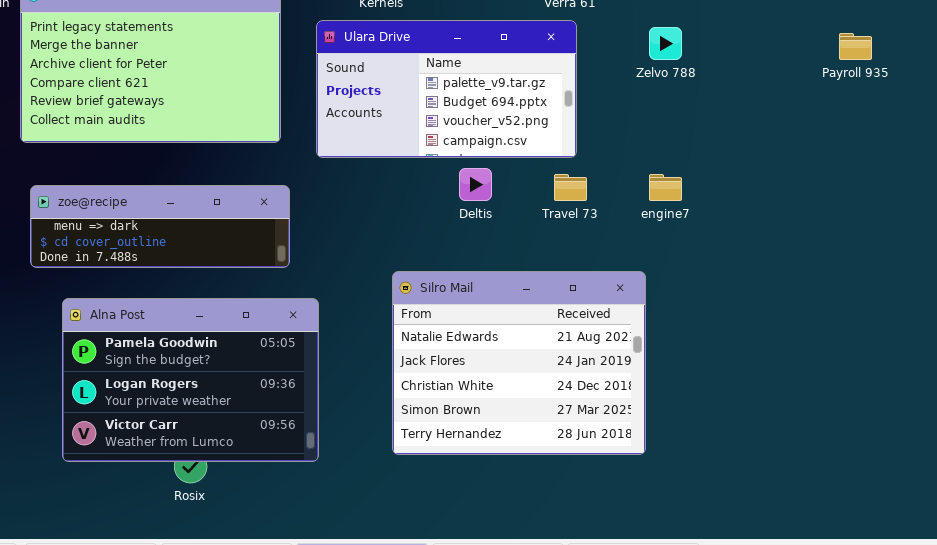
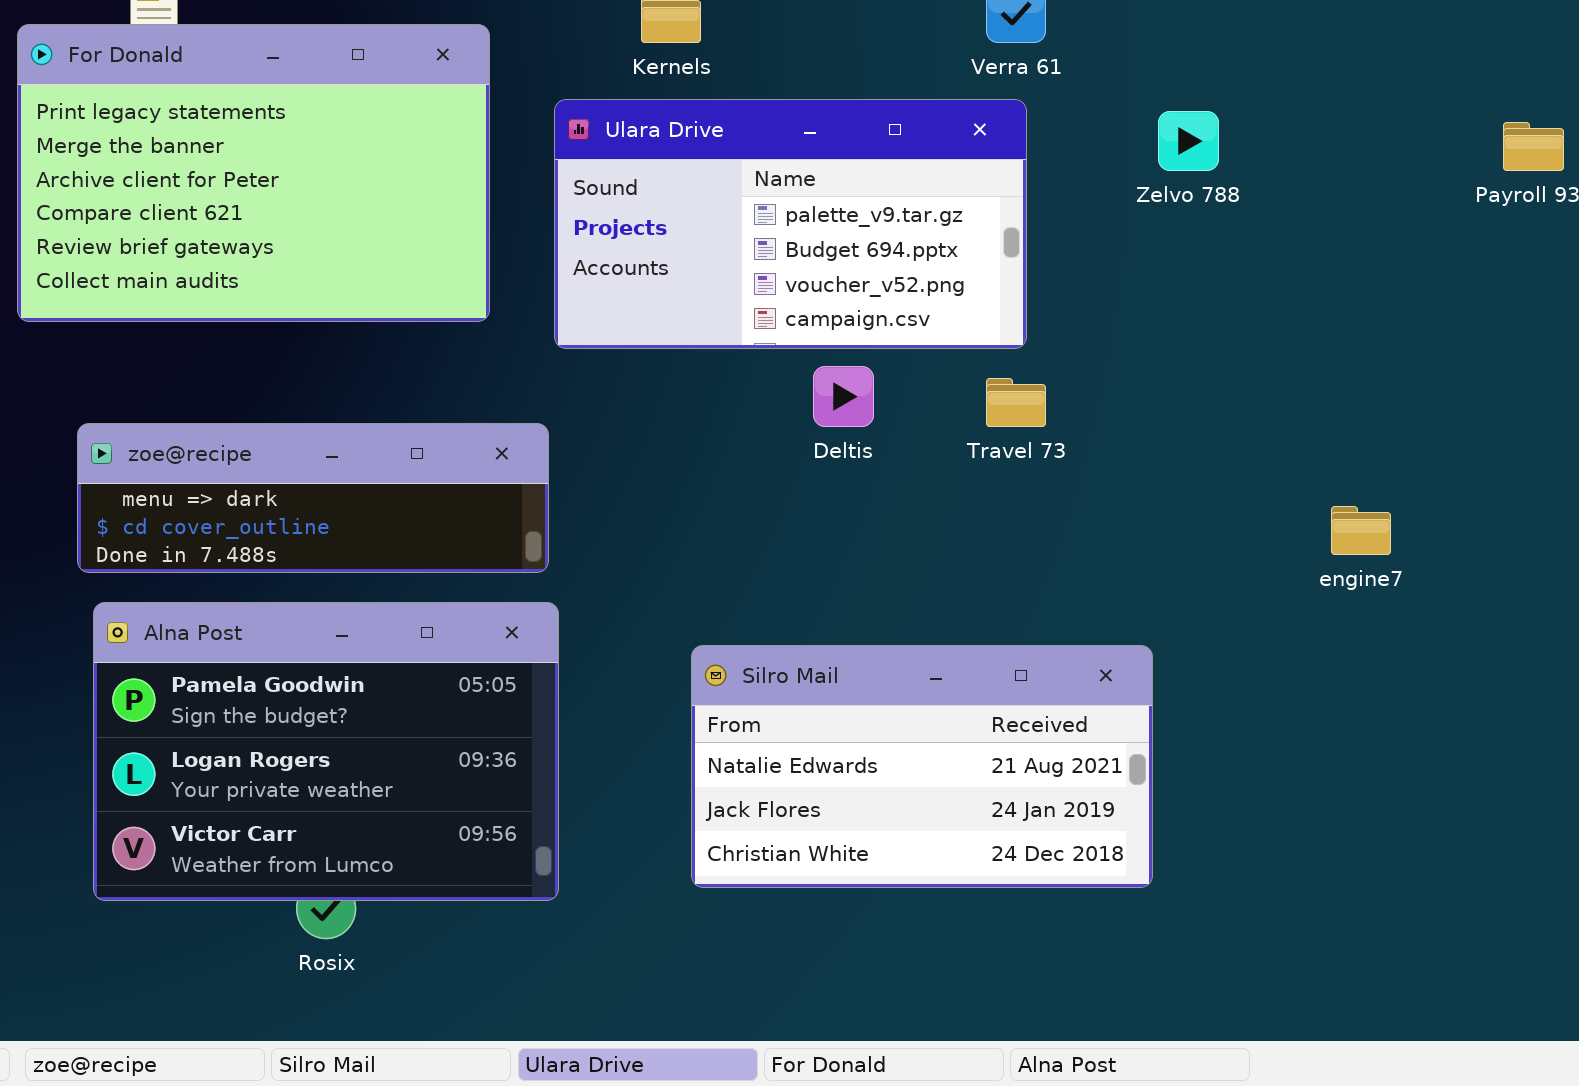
engine7: [649,174,682,201] -> [1331,506,1391,555], moved
zoe@recipe: [30,185,290,268] -> [77,423,549,573], moved
Silro Mail: [392,271,646,455] -> [691,645,1153,888], resized

